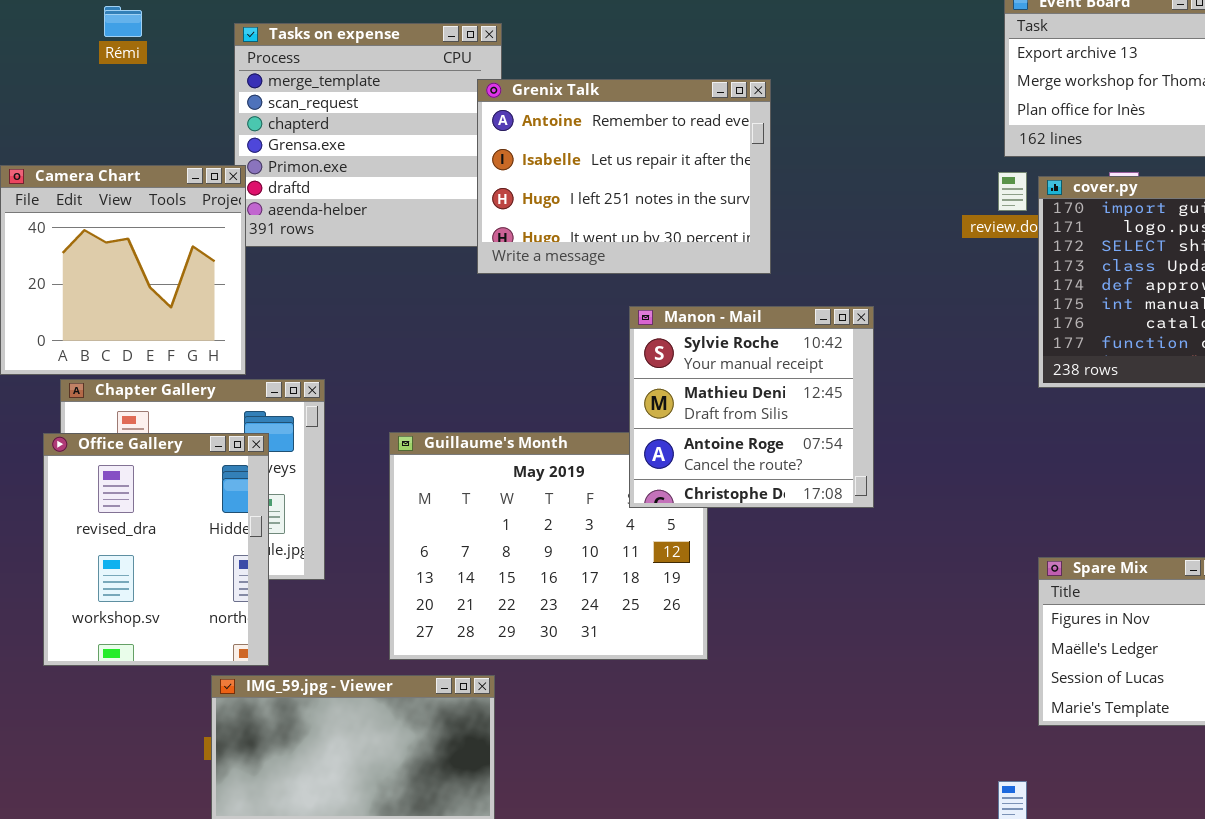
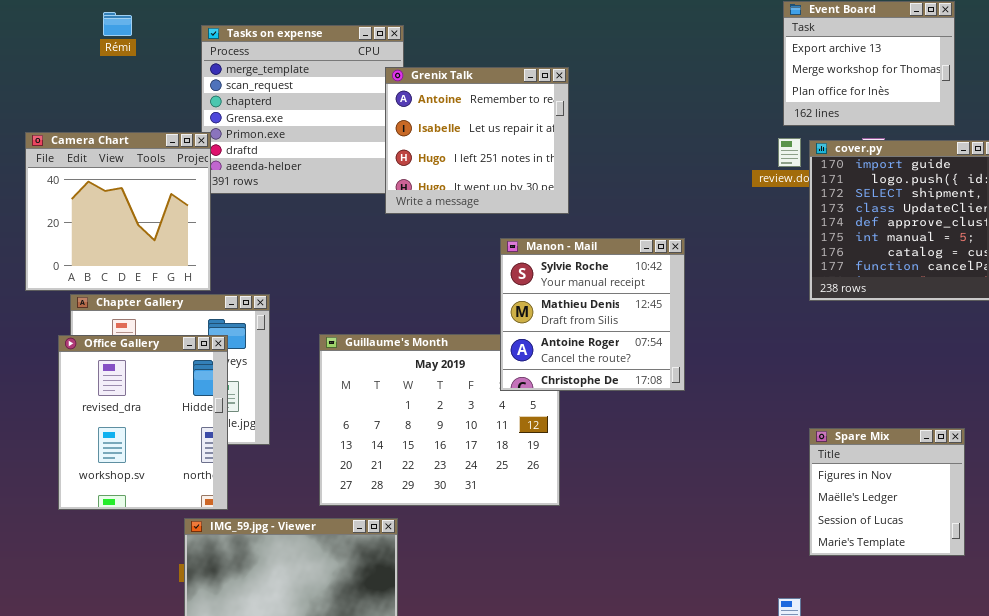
Grenix Talk: [477,79,771,274] -> [385,67,569,214], resized

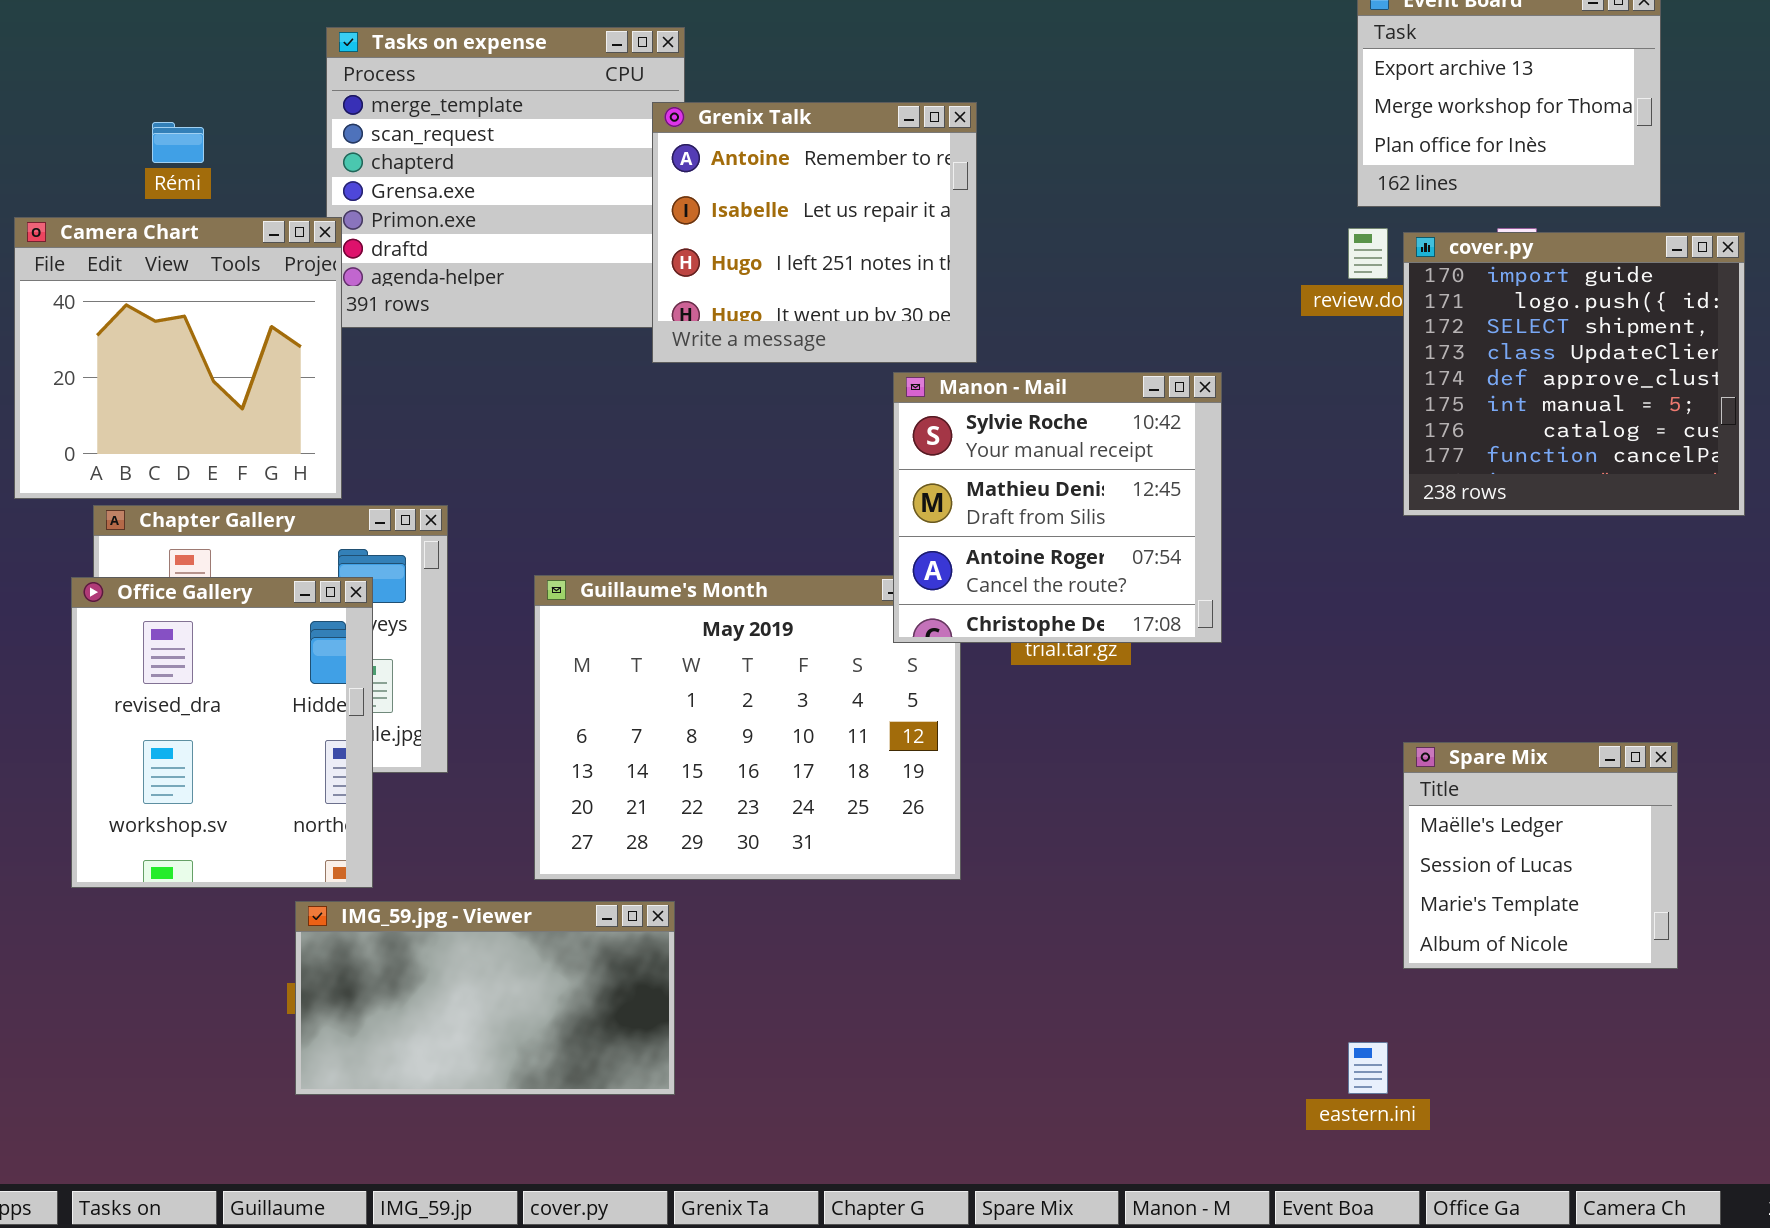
Rémi: [103,12,132,36] -> [152,122,204,163], moved
Manon - Mail: [500,238,685,391] -> [893,372,1222,643], moved
Spare Mix: [809,428,965,556] -> [1403,742,1678,969], scrolled down 1 row

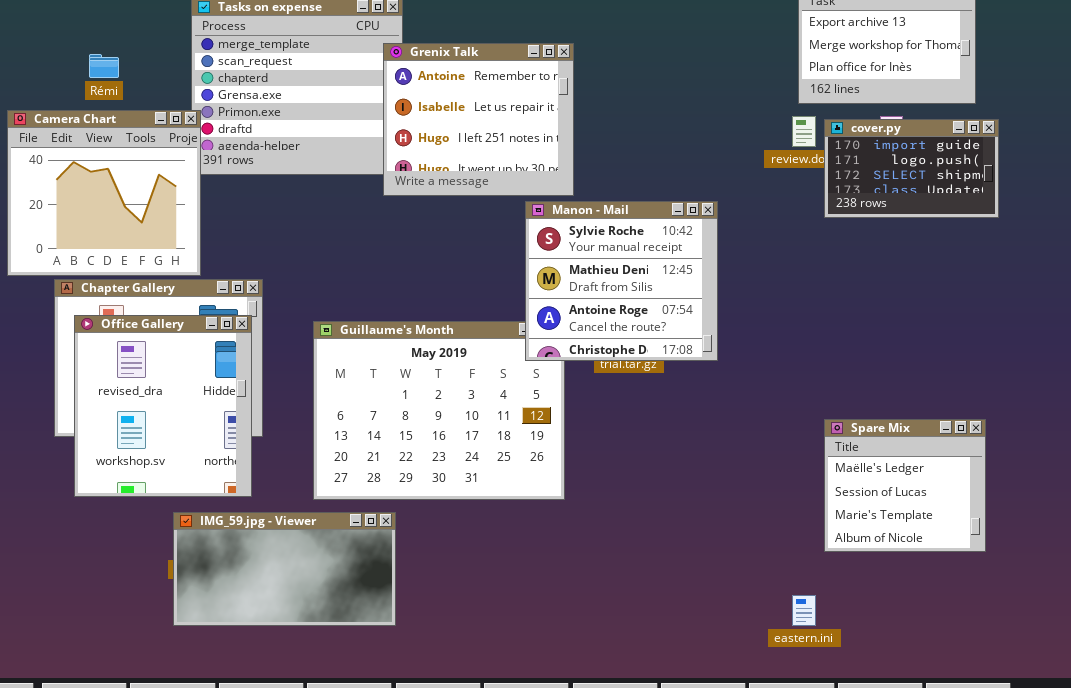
cover.py: [1403,232,1745,516] -> [824,119,999,218], resized
Office Gallery: [71,577,373,888] -> [74,315,252,497], moved

